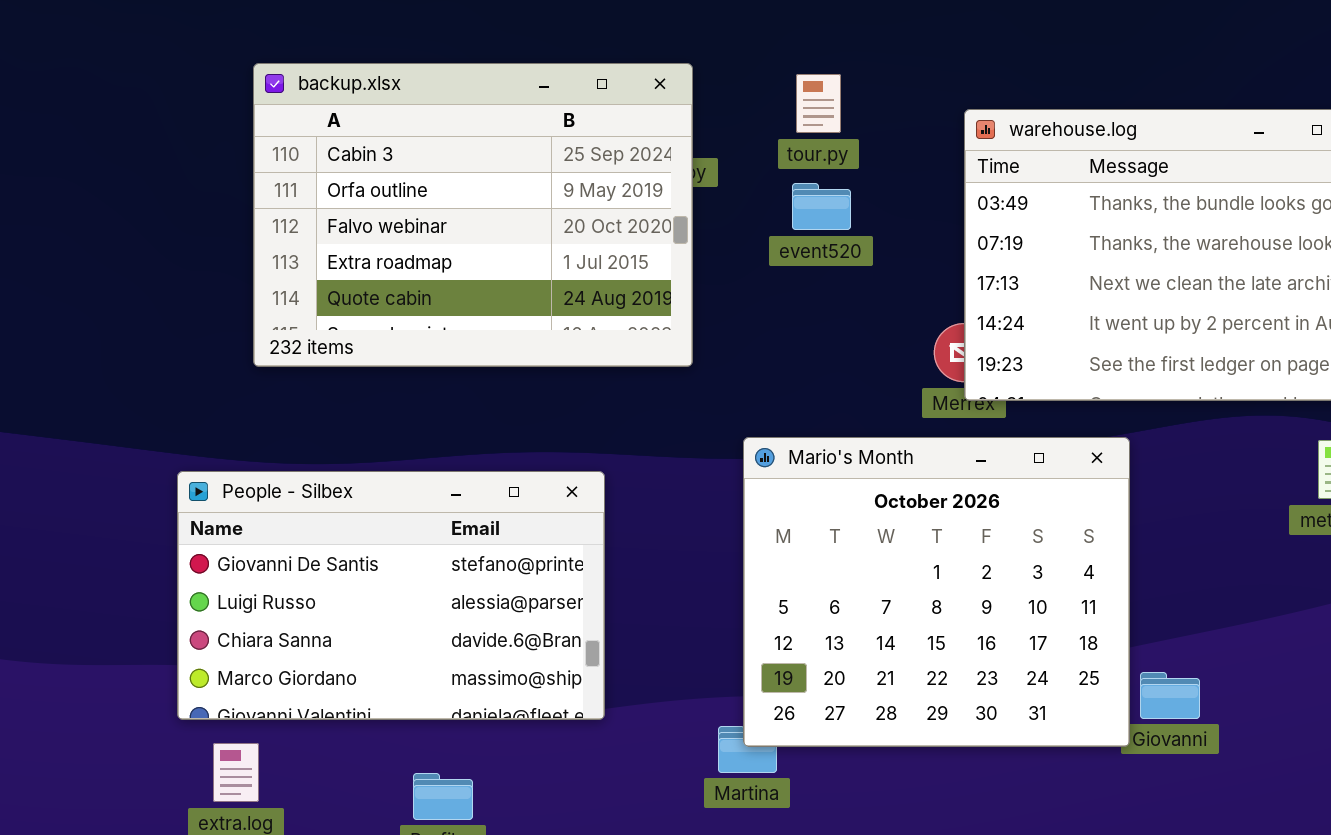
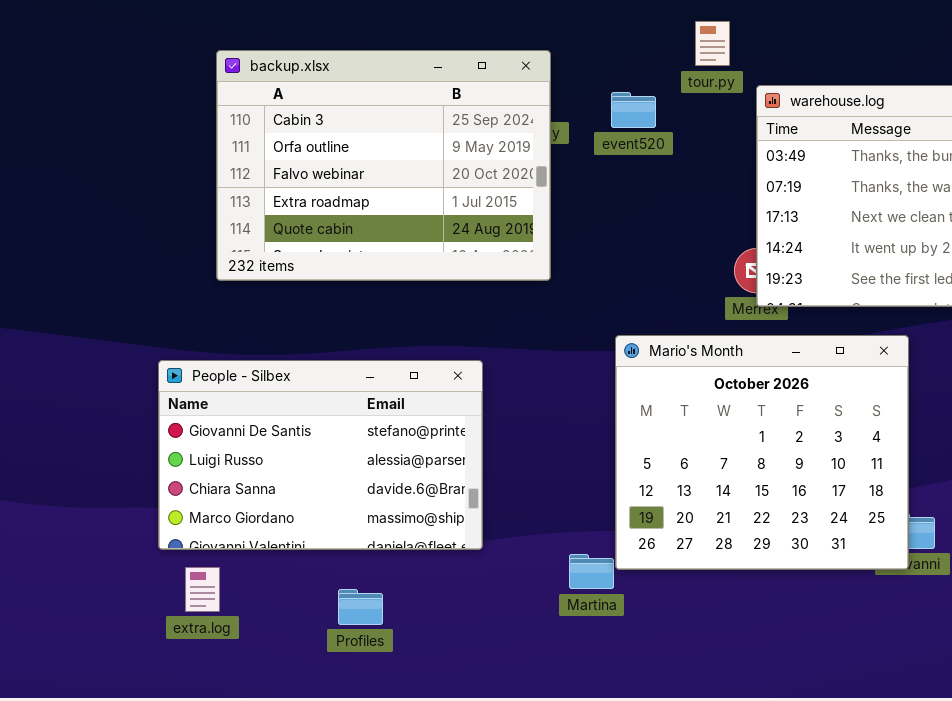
tour.py: [796,74,841,133] -> [695,21,730,66], moved
event520: [792,183,851,230] -> [611,92,656,128], moved
Mario's Month: [743,437,1130,747] -> [615,335,909,570], moved

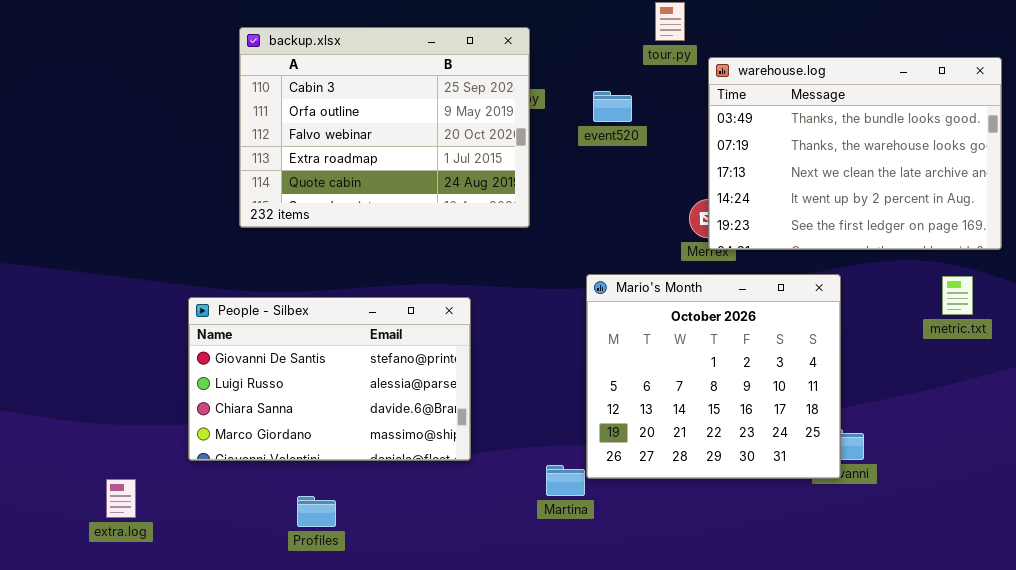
event520: [611,92,656,128] -> [593,91,632,122], moved
extra.log: [185,567,220,612] -> [106,479,136,518], moved
Profiles: [338,589,383,625] -> [297,496,336,527], moved

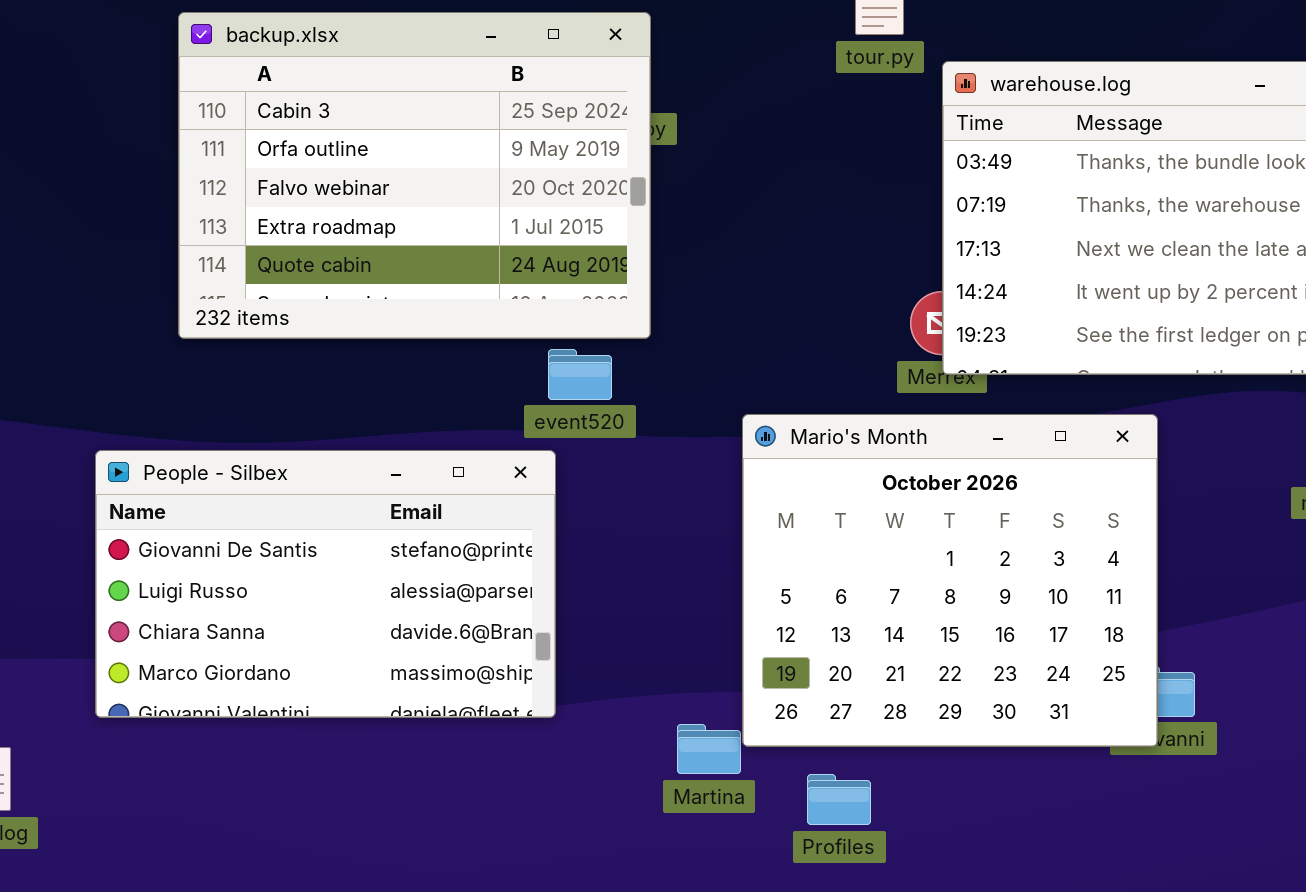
event520: [593,91,632,122] -> [548,349,612,400], moved
Profiles: [297,496,336,527] -> [807,774,871,825], moved

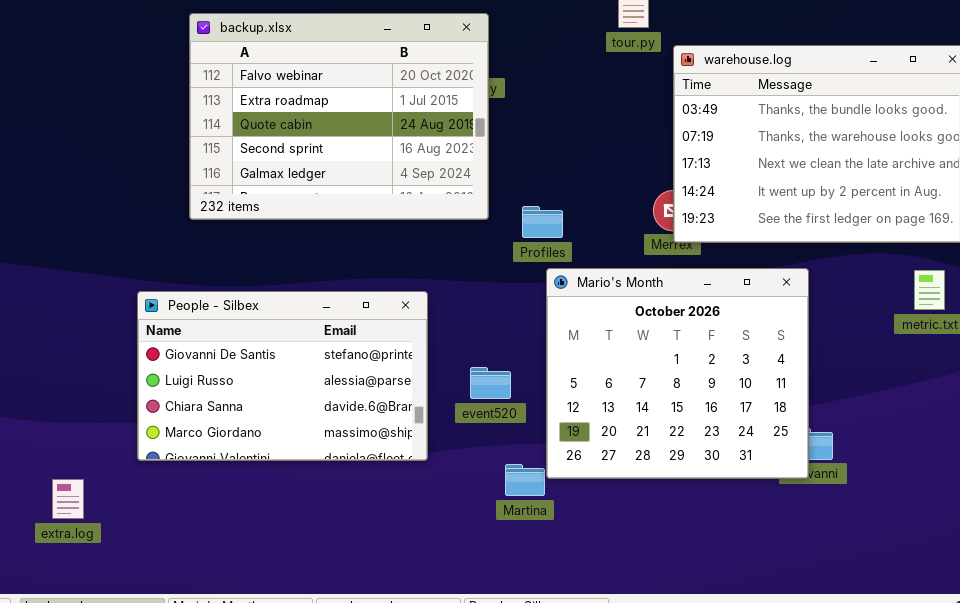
backup.xlsx: [178,12,651,339] -> [189,13,489,220], scrolled down 2 rows
event520: [548,349,612,400] -> [470,367,511,399], moved
Profiles: [807,774,871,825] -> [522,206,563,238], moved

